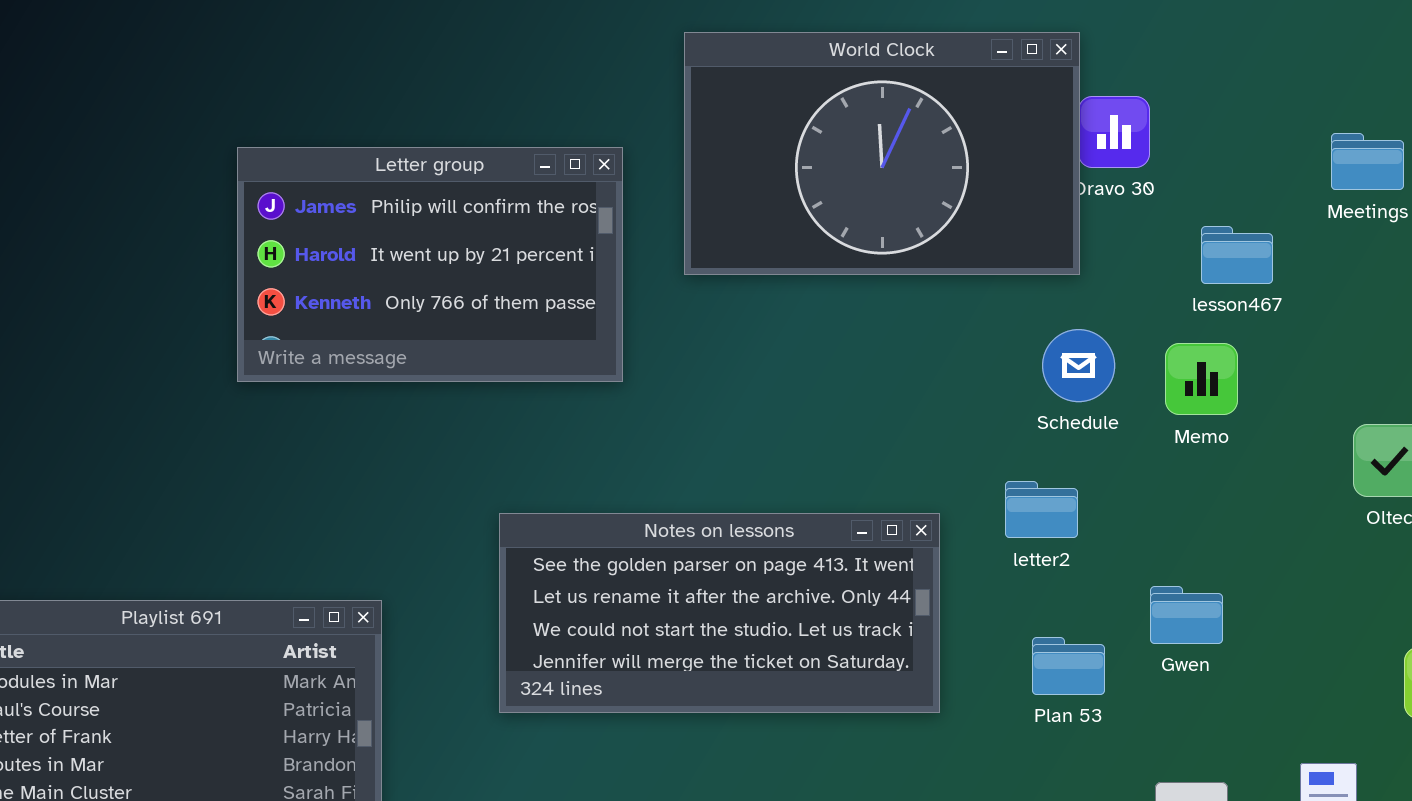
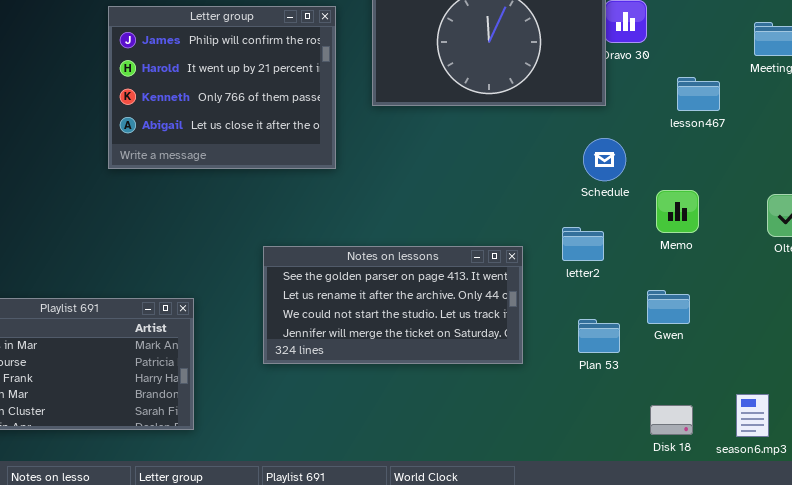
Letter group: [237,147,623,382] -> [108,6,336,169], resized
Memo: [1165,343,1238,415] -> [656,190,699,233], moved

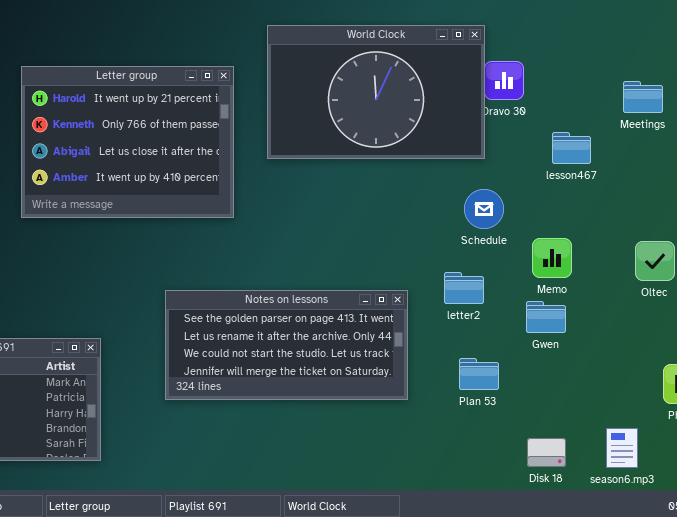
Letter group: [108,6,336,169] -> [21,66,234,218], scrolled down 1 row
Gwen: [647,290,690,324] -> [526,301,566,333], moved

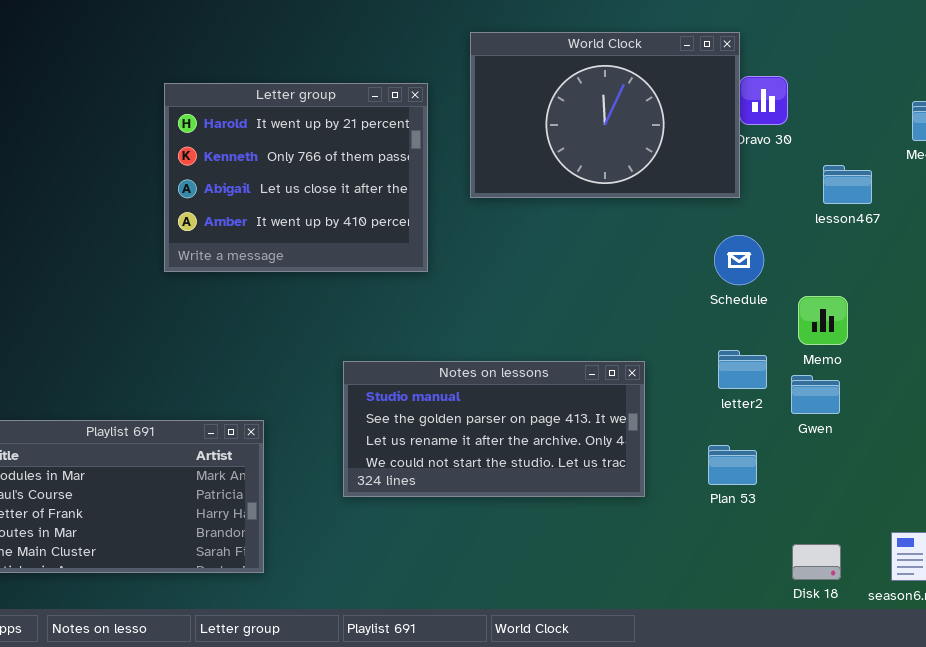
letter2: [444,272,484,304] -> [718,350,767,389], moved
Notes on lessons: [165,290,408,400] -> [343,361,645,497], scrolled up 1 row

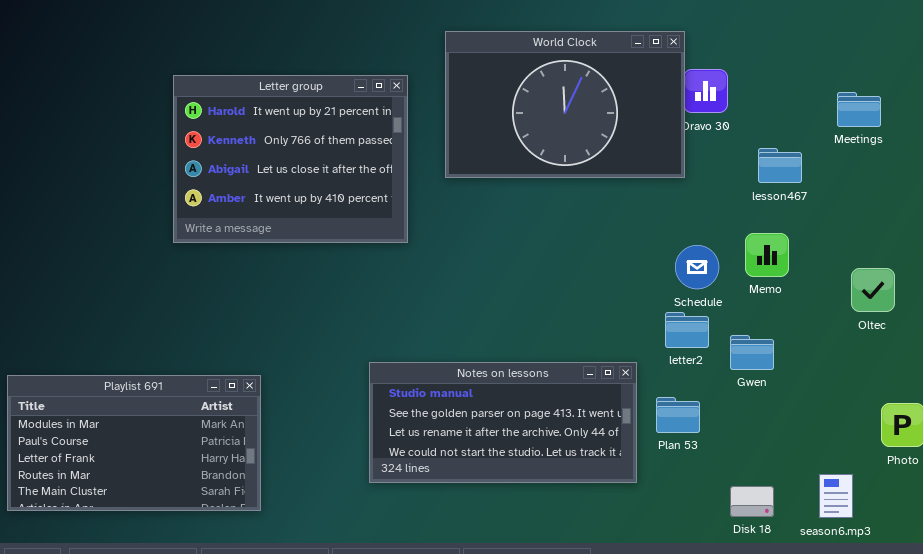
Schedule: [714,235,764,285] -> [675,245,719,289], moved
Memo: [798,296,848,345] -> [745,233,789,277], moved
Notes on lessons: [343,361,645,497] -> [369,362,637,483], moved

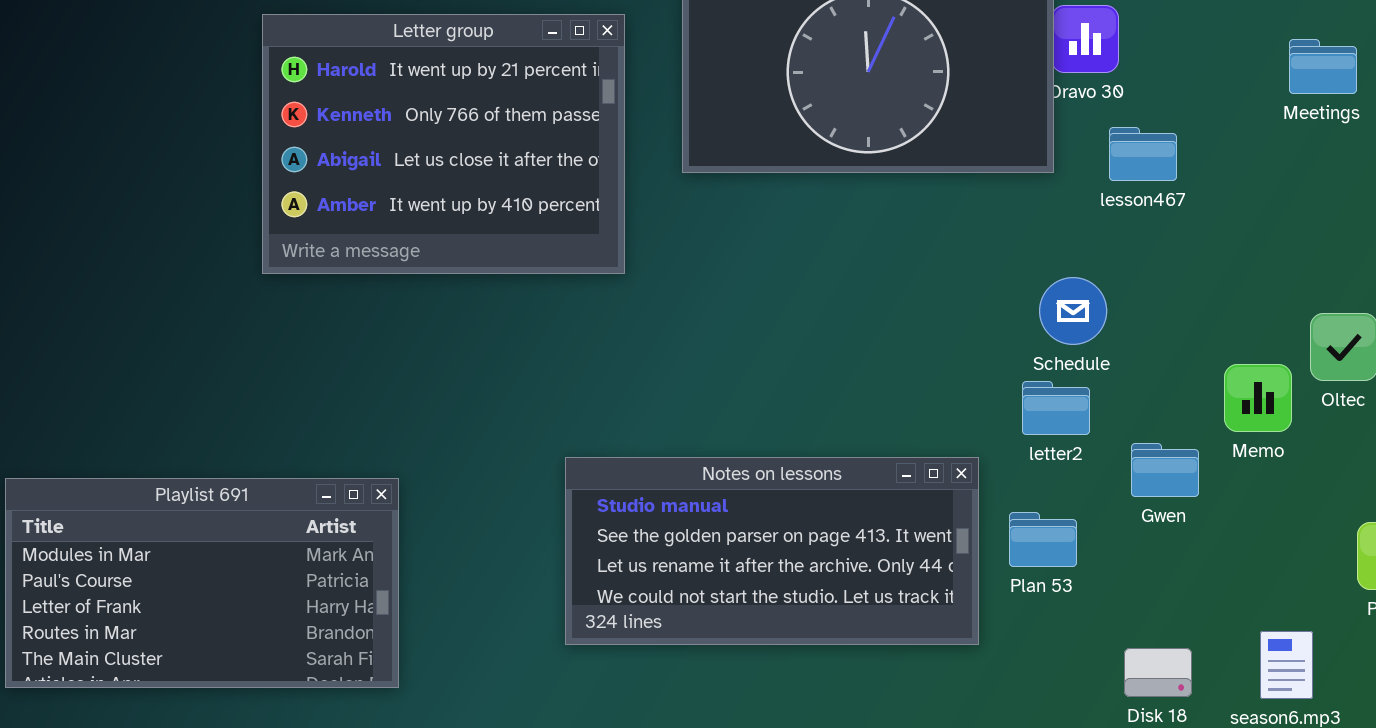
lesson467: [758,148,802,183] -> [1109,127,1177,181], moved
Memo: [745,233,789,277] -> [1224,364,1292,432], moved
Gwen: [730,335,774,370] -> [1131,443,1199,497], moved

